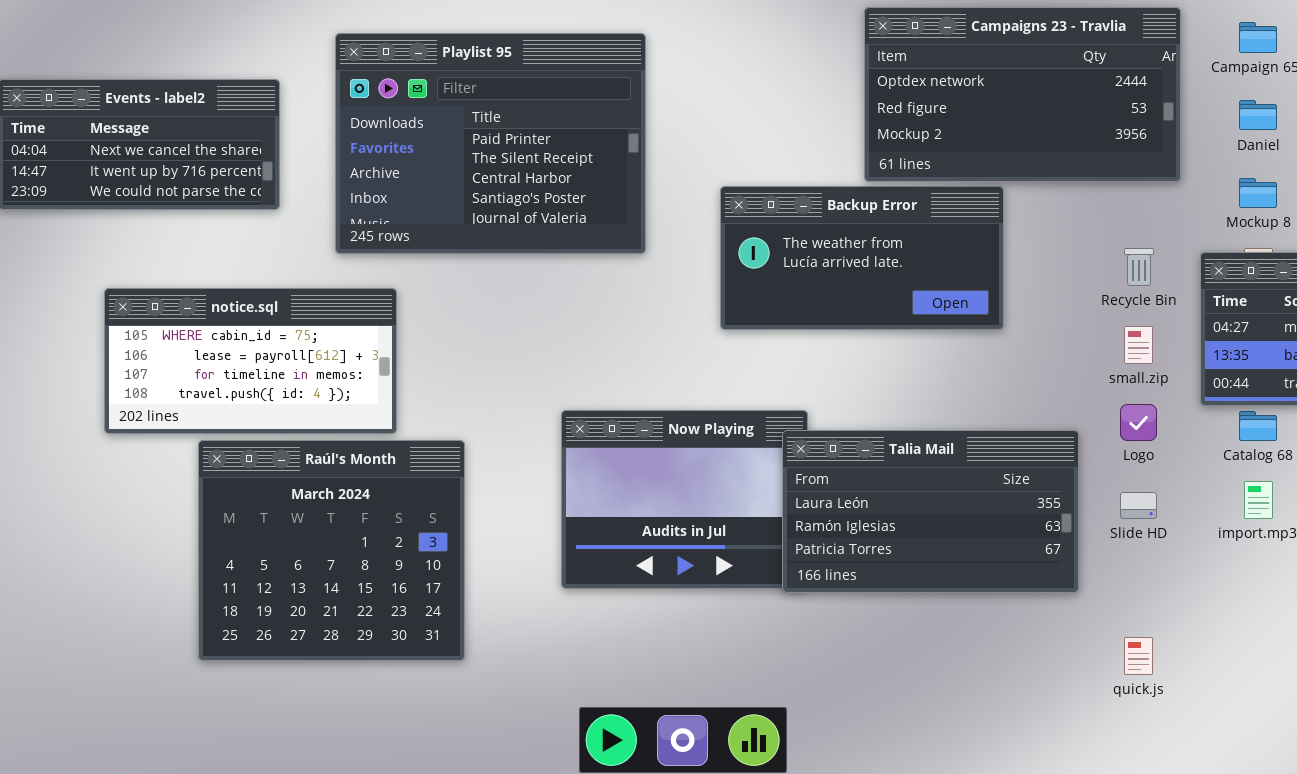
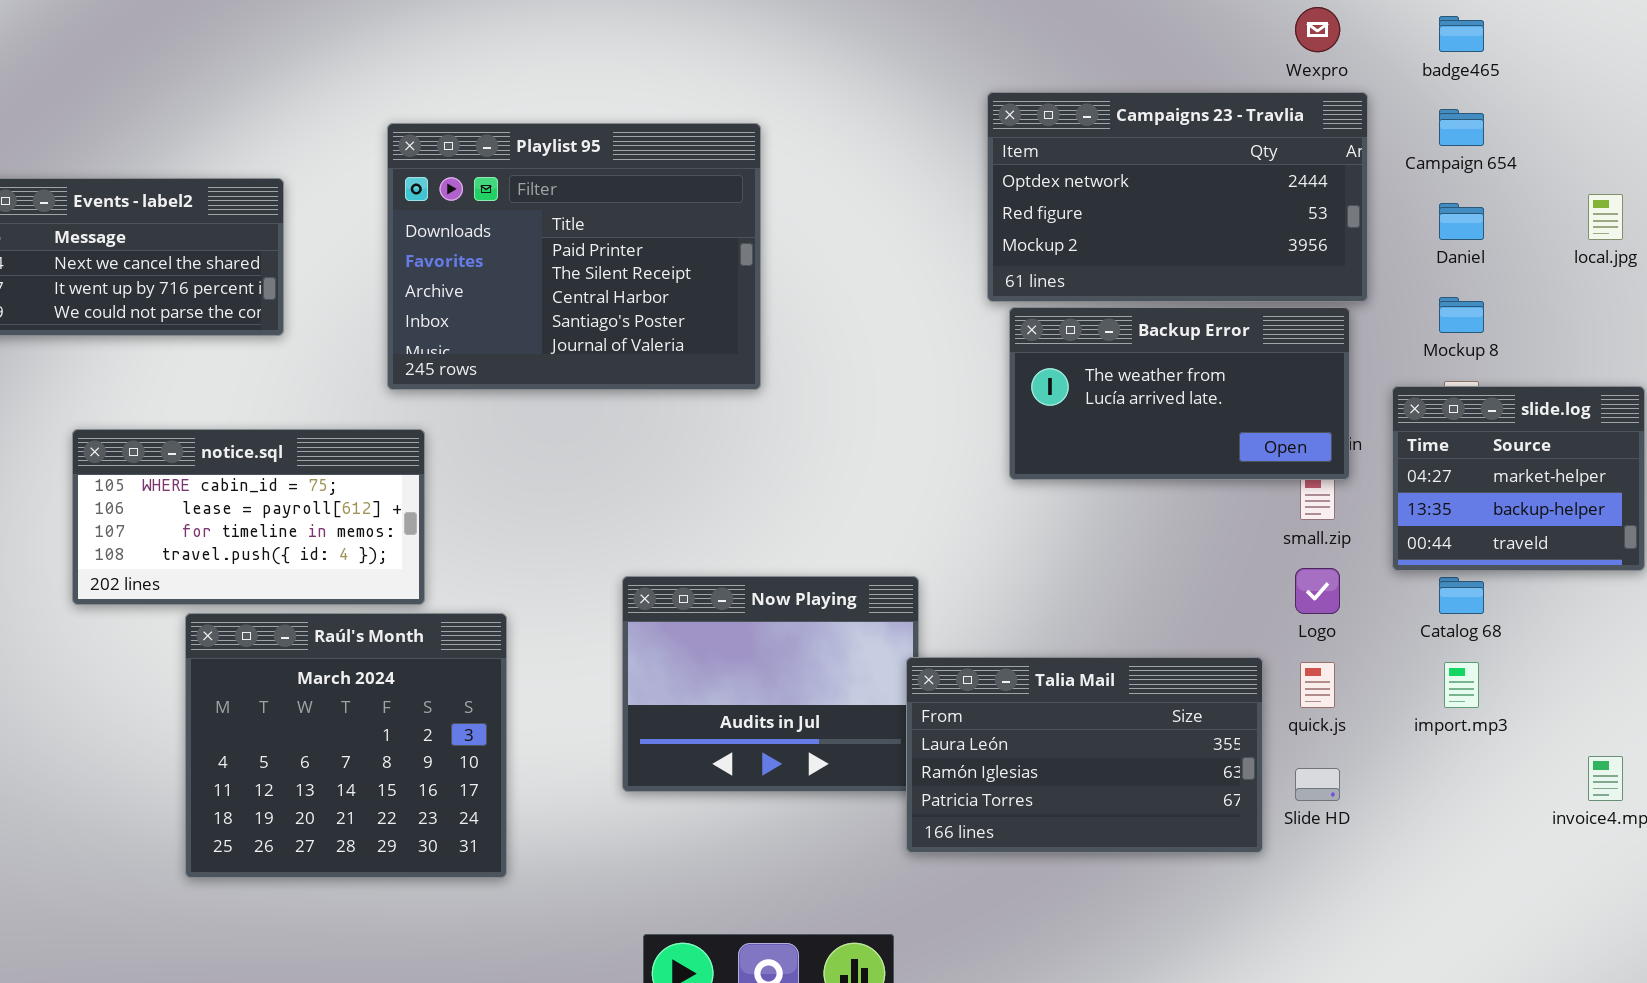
Playlist 95: [335,33,646,254] -> [387,123,761,390], moved
Backup Error: [720,186,1004,330] -> [1009,307,1350,480], moved
Talia Mail: [782,430,1079,593] -> [906,657,1263,853], moved
Slide HD: [1120,492,1157,519] -> [1295,768,1340,801], moved
quick.js: [1124,637,1153,675] -> [1300,662,1335,708], moved

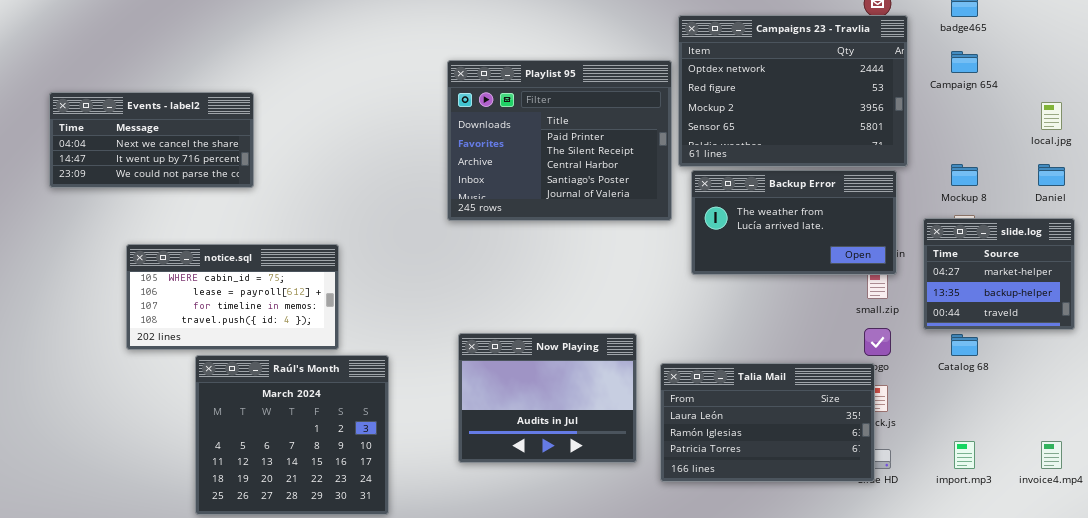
Campaigns 23 - Travlia: [987,92,1368,302] -> [678,15,908,167], resized
Playlist 95: [387,123,761,390] -> [447,60,672,221], moved
Daniel: [1439,203,1484,240] -> [1038,164,1065,186], moved
Talia Mail: [906,657,1263,853] -> [660,363,875,482], moved
import.mp3: [1444,662,1479,708] -> [954,441,975,469], moved

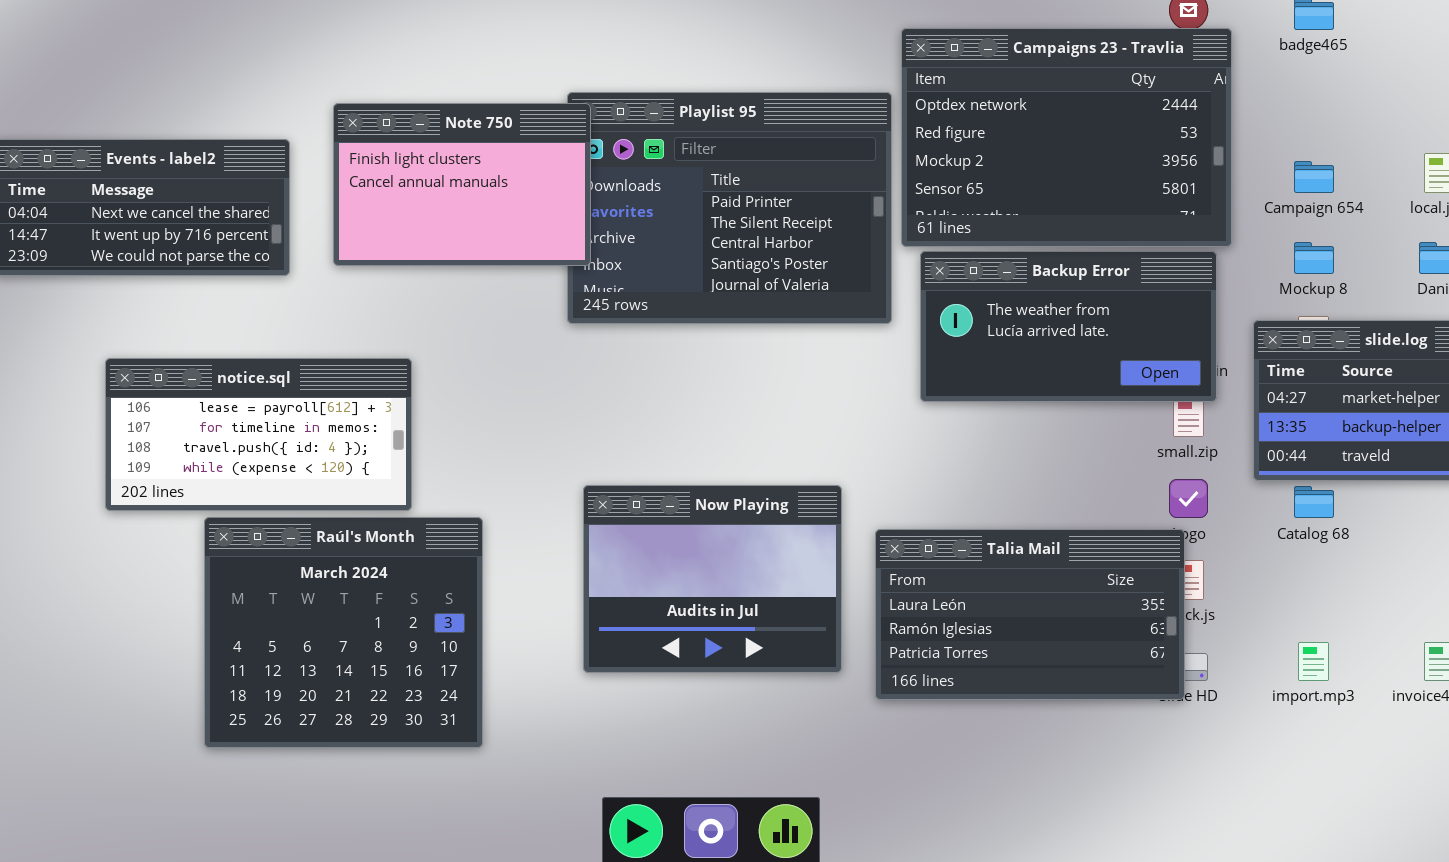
Campaign 654: [951,51,978,73] -> [1294,161,1334,193], moved
Note 750: none -> [333,103,591,266], opened
notice.sql: [126,244,339,350] -> [105,358,412,511], scrolled down 1 row

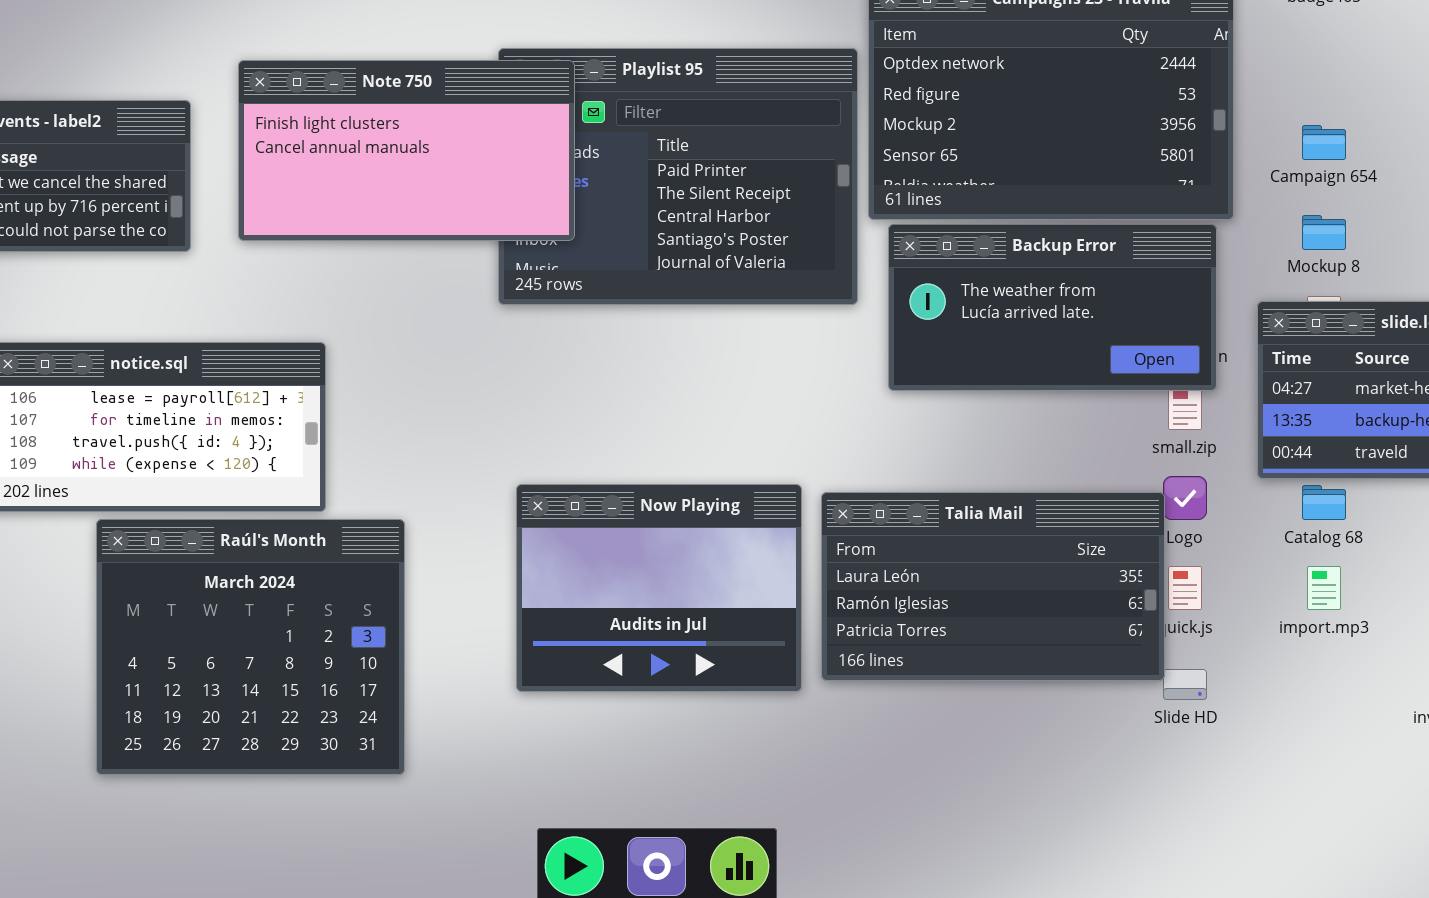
Note 750: [333,103,591,266] -> [238,60,575,241], resized
Talia Mail: [875,529,1185,700] -> [821,492,1165,681], moved
import.mp3: [1298,642,1329,681] -> [1307,566,1341,610], moved

